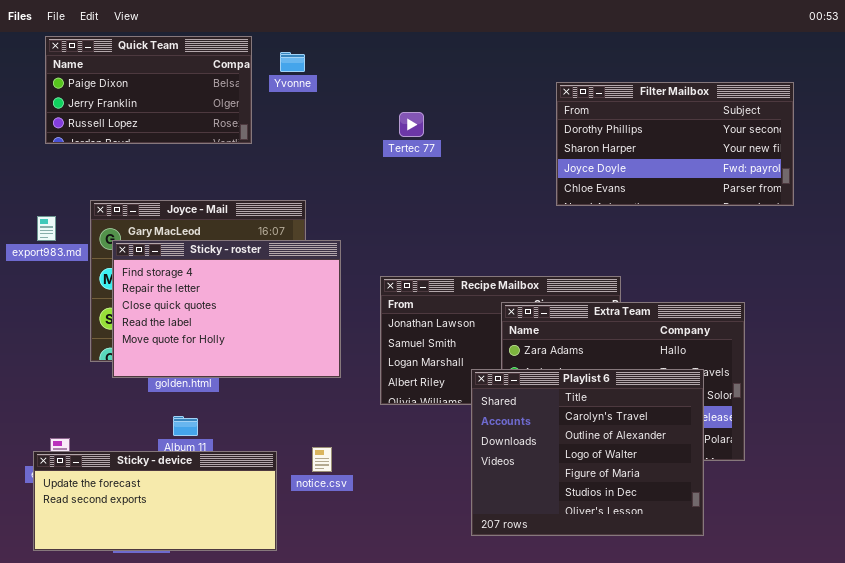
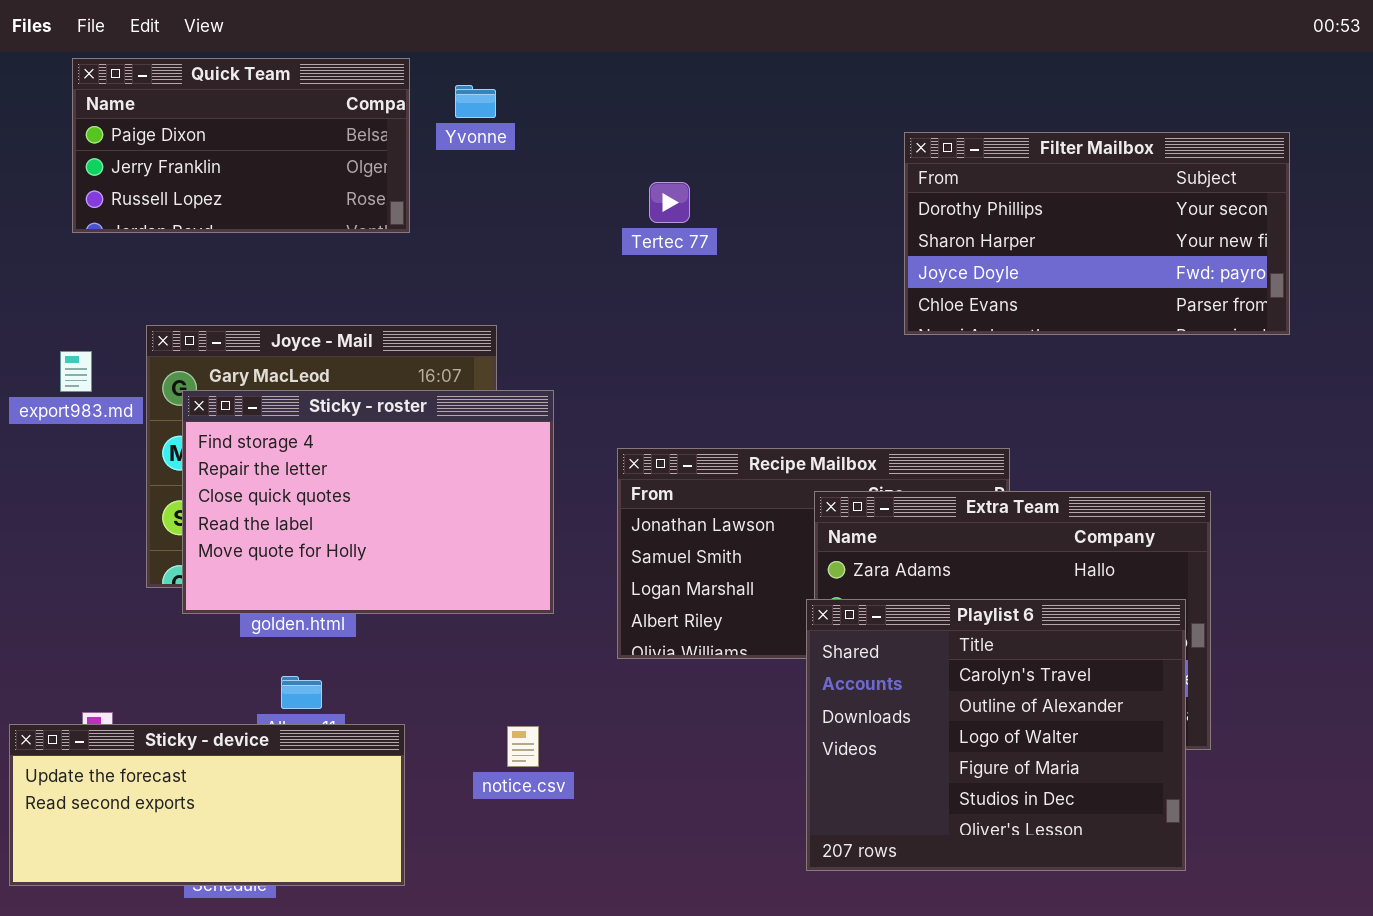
Playlist 6: [471,369,704,536] -> [806,599,1186,871], moved
Sticky - device: [33,451,277,551] -> [9,724,405,886], moved

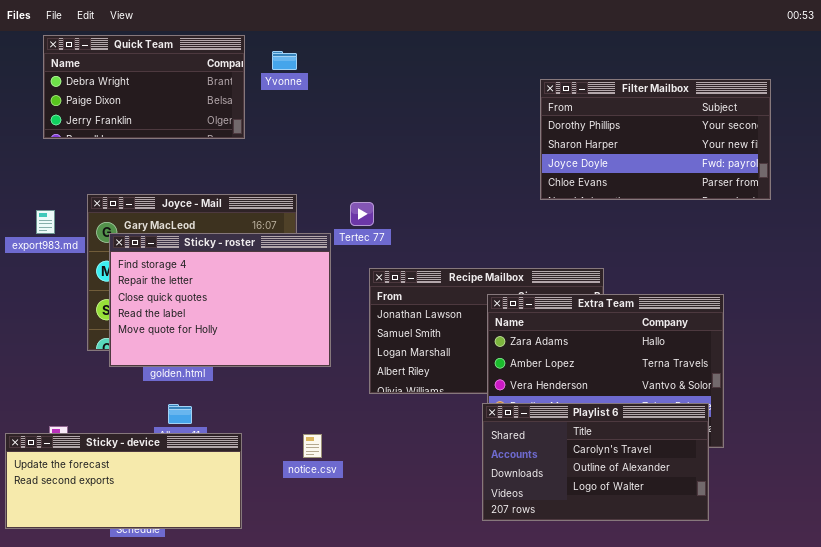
Quick Team: [72,58,410,233] -> [43,35,245,139], scrolled up 1 row
Tertec 77: [649,182,690,223] -> [350,202,374,226], moved
Playlist 6: [806,599,1186,871] -> [482,403,709,521], resized

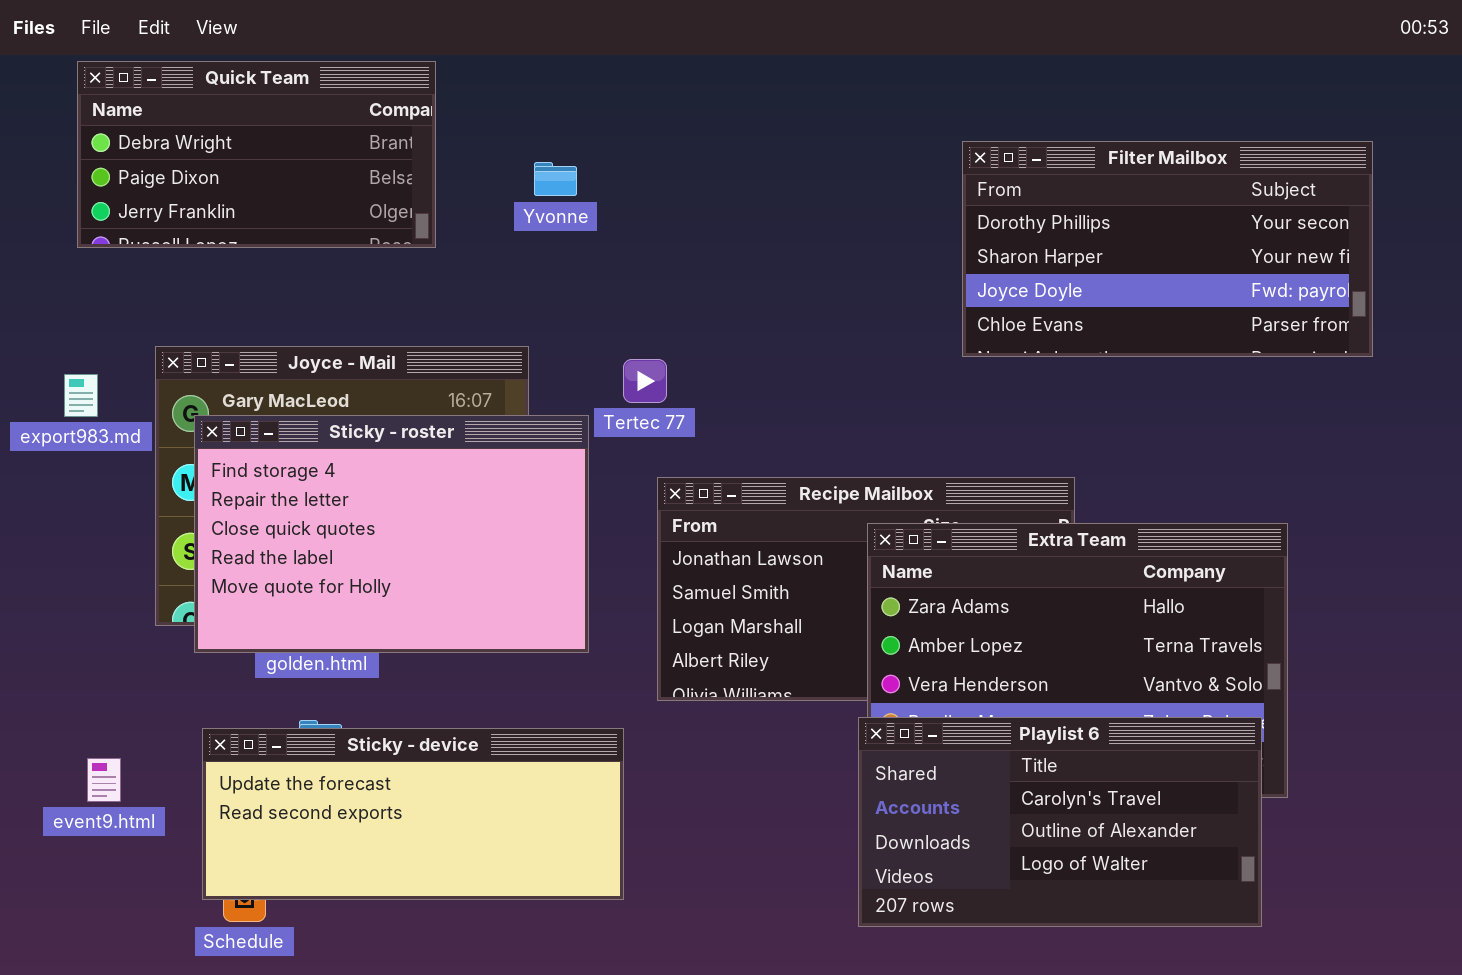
Yvonne: [272,51,297,70] -> [534,162,577,196], moved
Sticky - device: [5,433,242,529] -> [202,728,624,900], moved

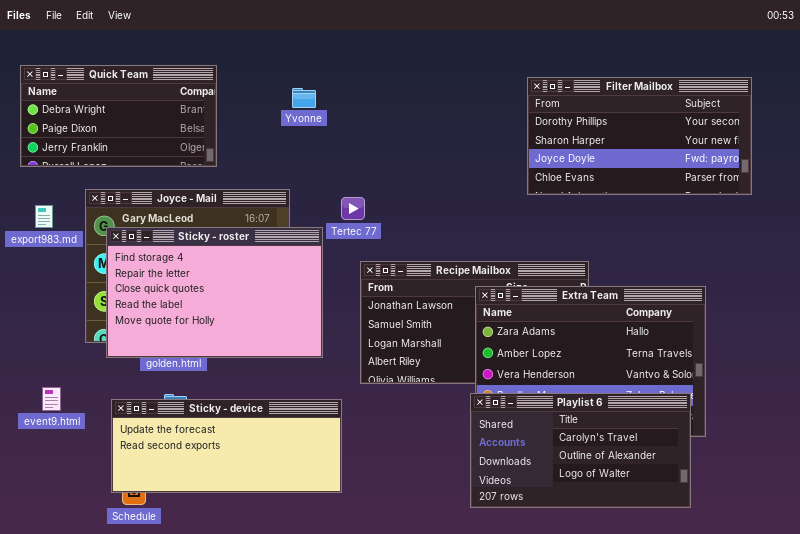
Quick Team: [77,61,436,248] -> [20,65,217,167], moved
event9.html: [87,758,121,802] -> [42,387,61,411], moved

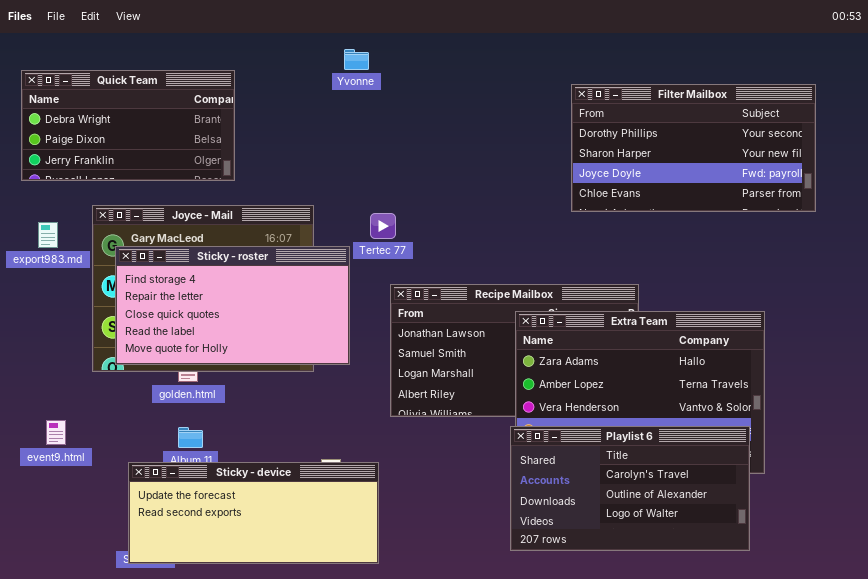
Yvonne: [292,88,316,108] -> [344,49,369,70], moved
Sticky - roster: [106,227,323,358] -> [115,246,350,365], resized
Sticky - device: [111,399,342,493] -> [128,462,379,564], moved

